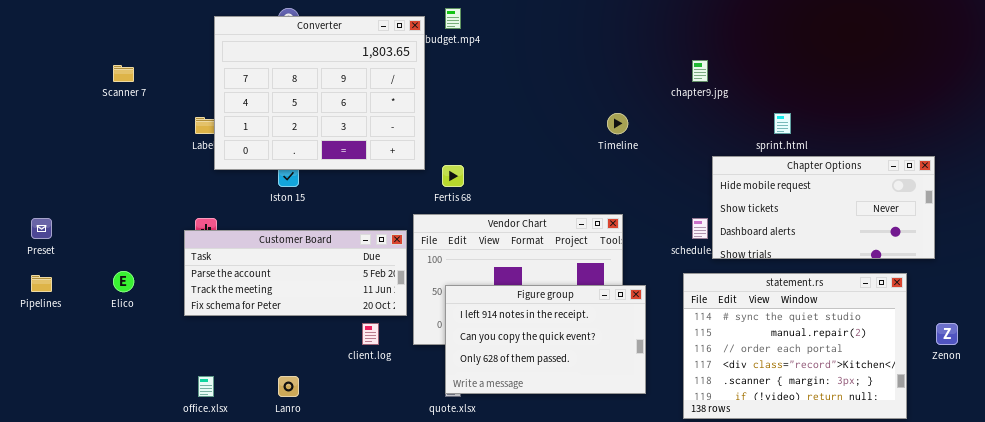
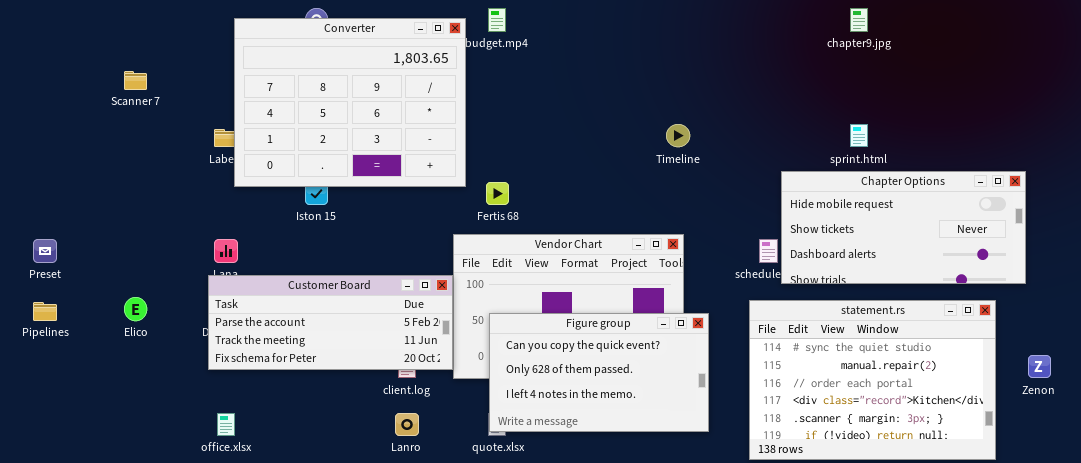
chapter9.jpg: [692,60,708,82] -> [850,8,868,32], moved
Customer Board: [184,230,407,316] -> [208,275,453,370], moved
Figure group: [445,285,646,394] -> [489,313,709,432], scrolled down 1 row
Lanro: [278,376,299,397] -> [395,413,419,436], moved

